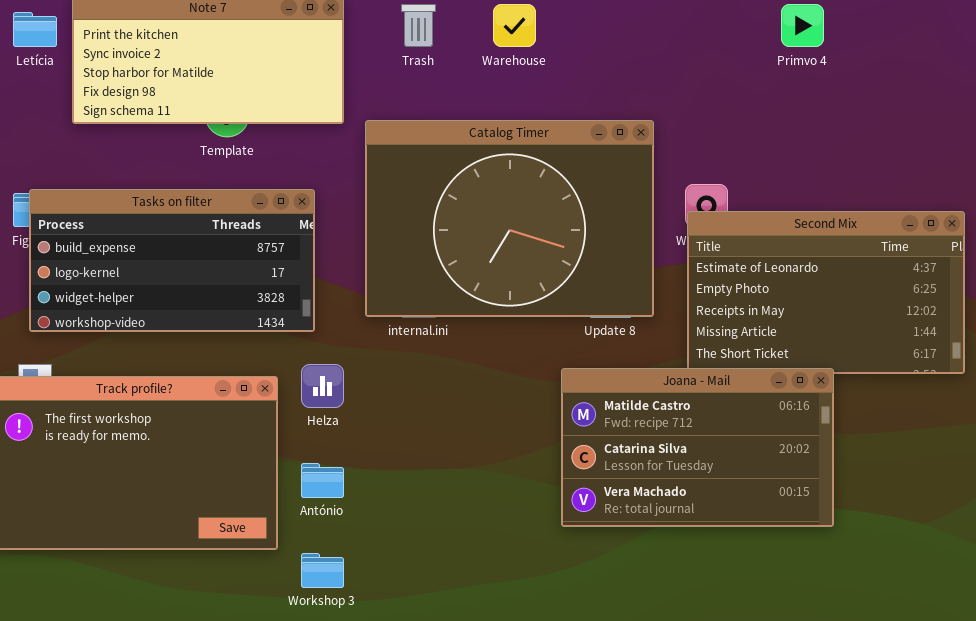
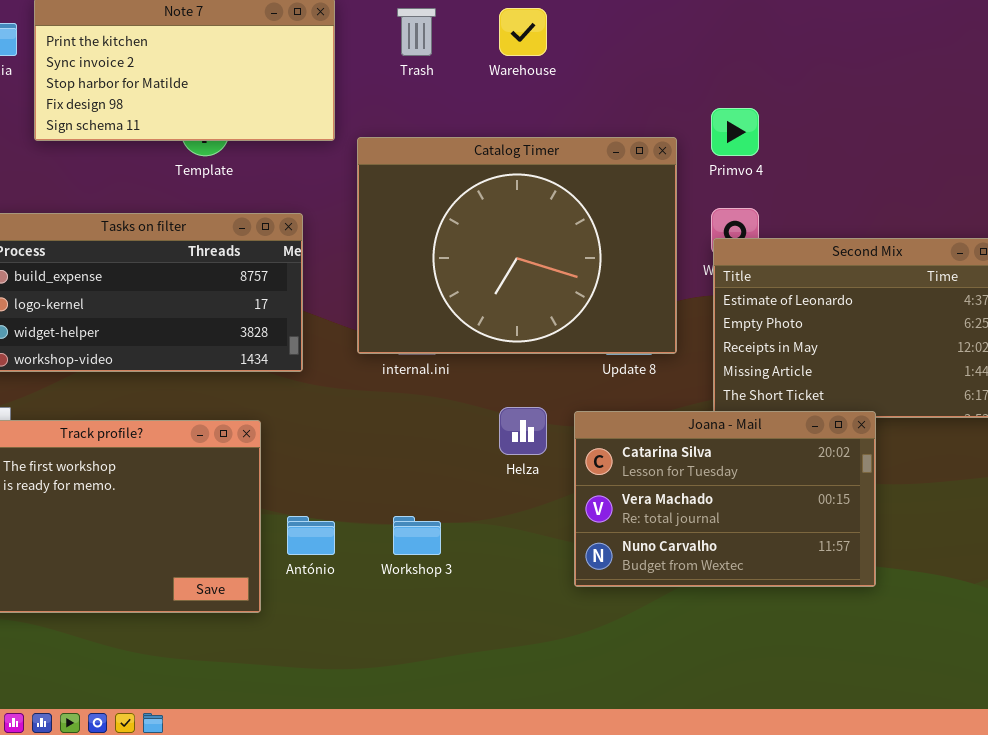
Primvo 4: [781,4,824,47] -> [711,108,759,156], moved
Helza: [301,364,344,408] -> [499,407,547,455], moved
Joana - Mail: [561,368,834,527] -> [574,411,876,587], scrolled down 1 row
Workshop 3: [301,553,344,588] -> [393,516,441,555], moved

